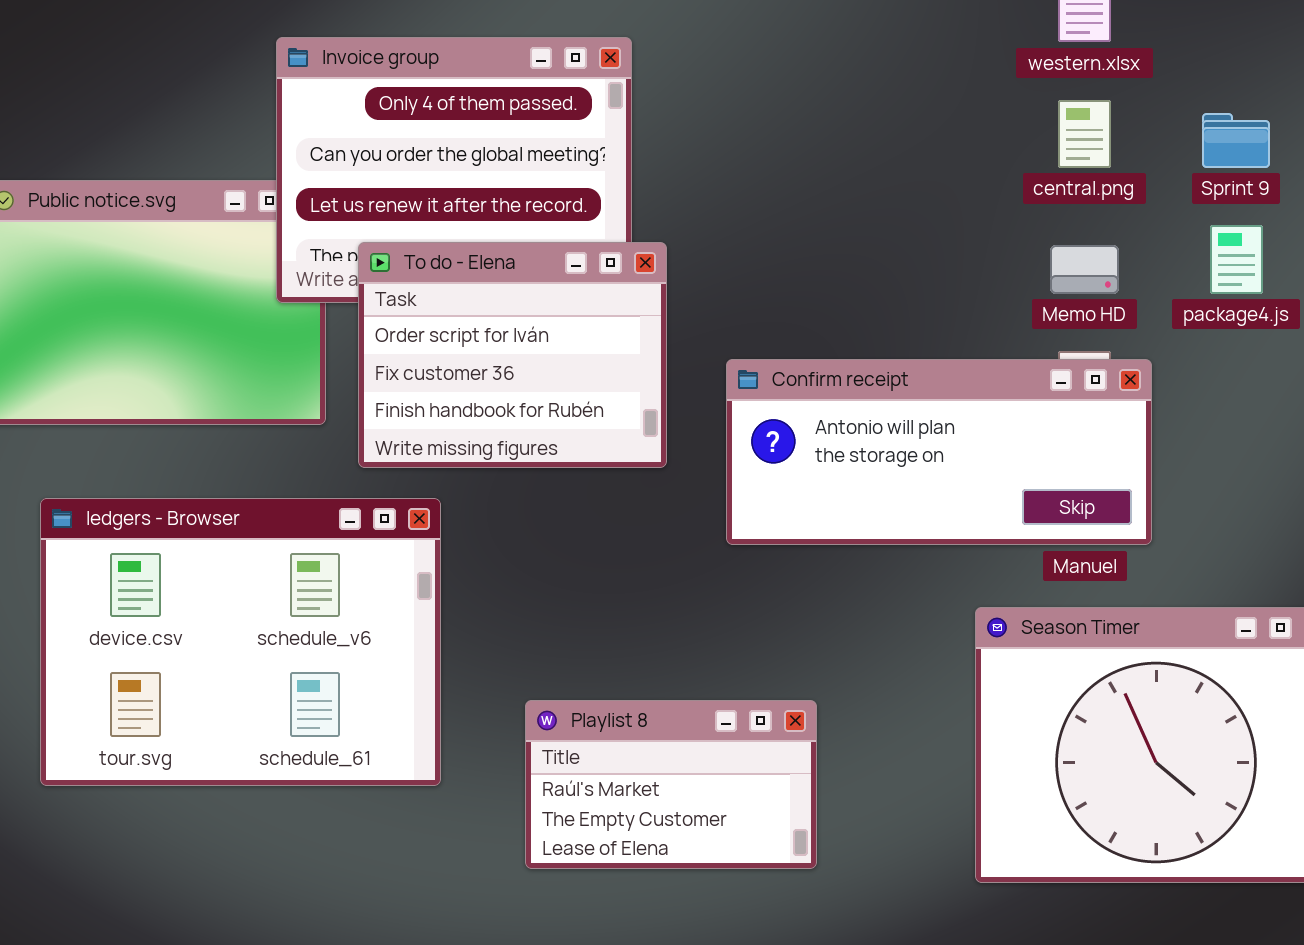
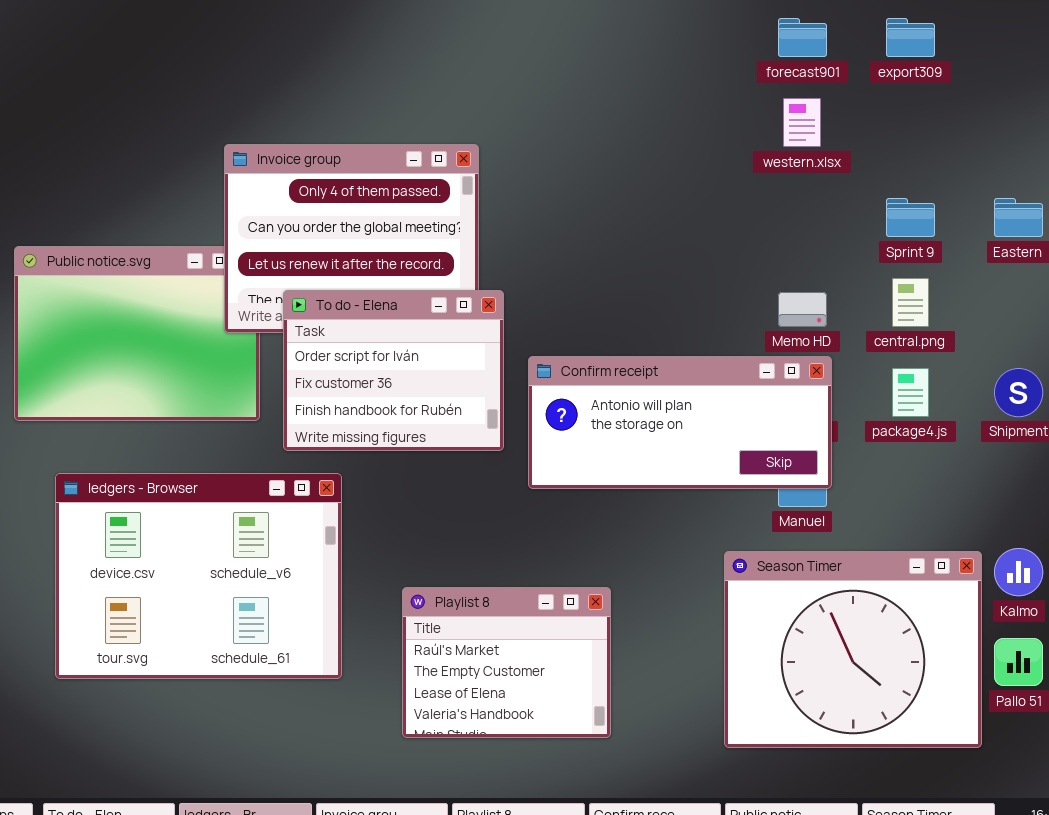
central.png: [1058,100,1111,168] -> [892,278,929,327], moved
package4.js: [1210,225,1263,294] -> [892,368,929,417], moved
Confirm receipt: [726,359,1152,545] -> [528,356,832,489], moved
Playlist 8: [525,700,817,869] -> [402,587,611,738], resized

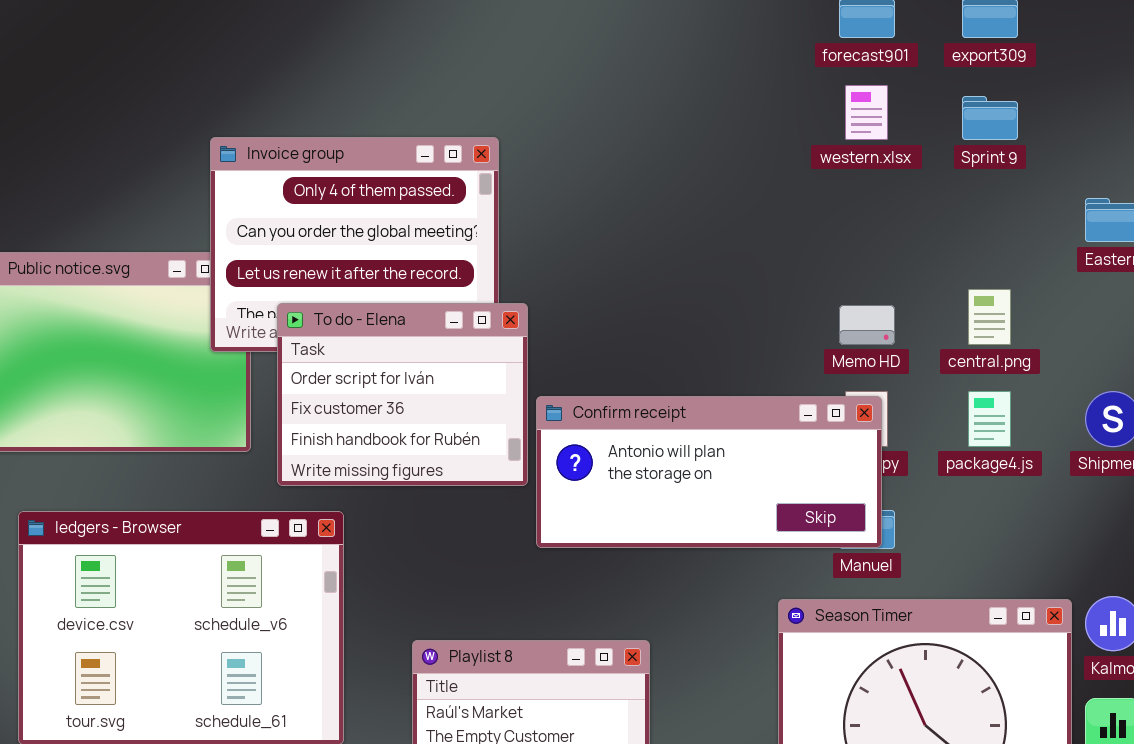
Sprint 9: [886,198,935,237] -> [962,96,1018,140], moved
Confirm receipt: [528,356,832,489] -> [536,396,882,548], moved

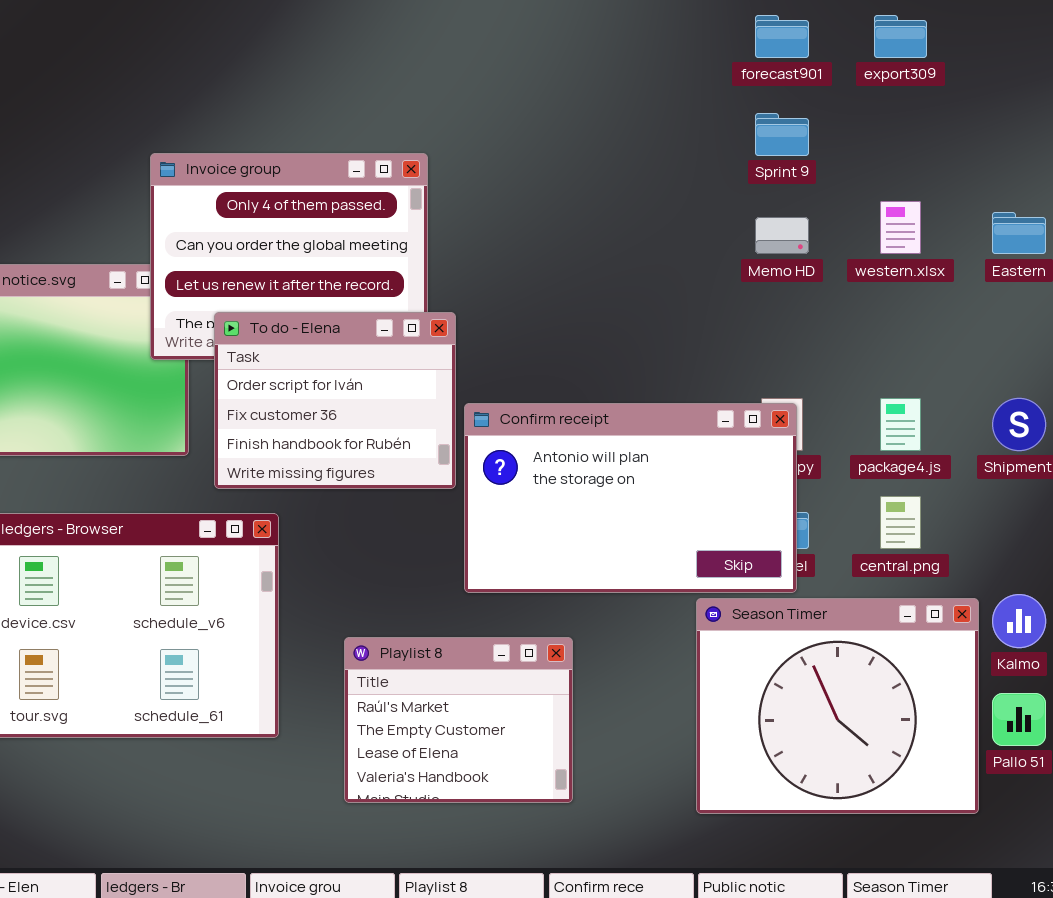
western.xlsx: [845,85,888,140] -> [880,201,921,254], moved
Sprint 9: [962,96,1018,140] -> [755,113,809,156], moved
central.png: [968,289,1011,345] -> [880,496,921,549], moved
Memo HD: [839,305,895,345] -> [755,217,809,254], moved
Confirm receipt: [536,396,882,548] -> [464,403,797,593], resized

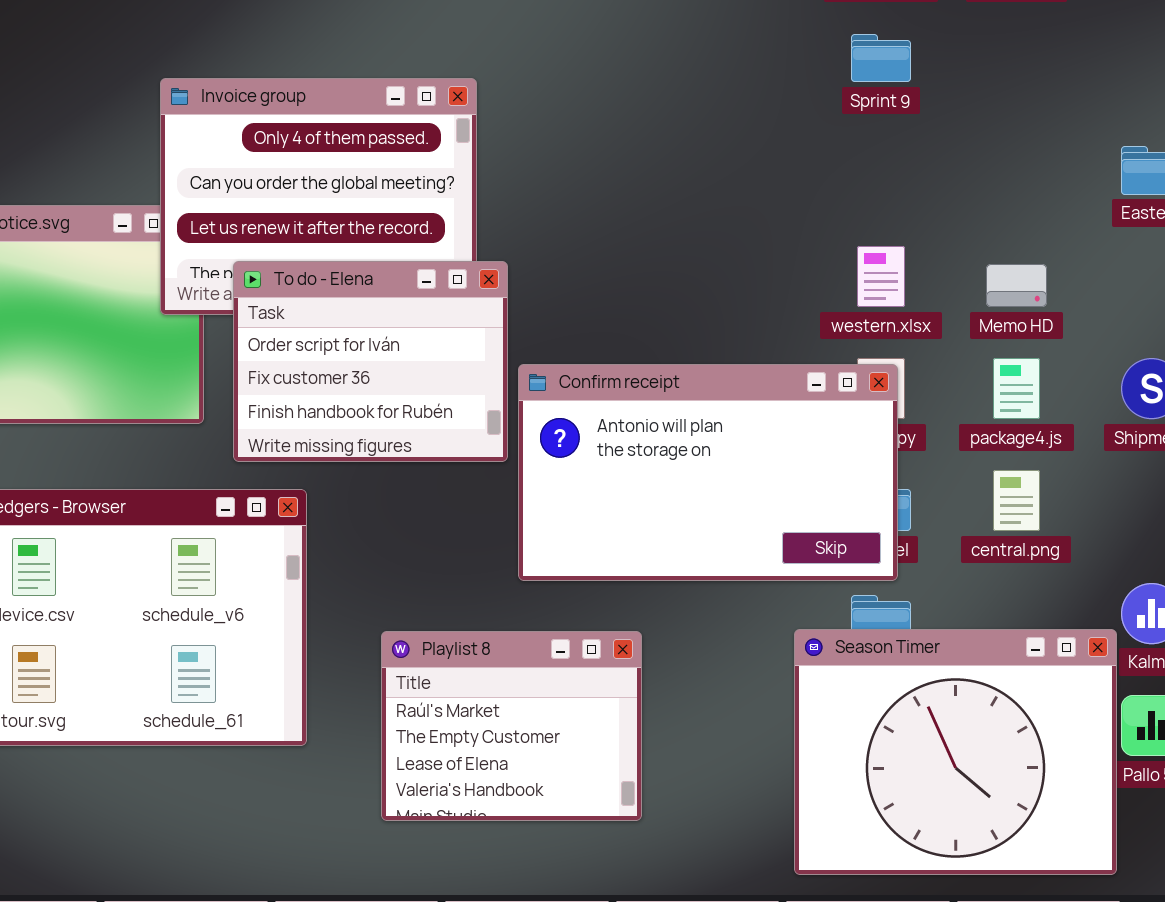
western.xlsx: [880,201,921,254] -> [857,246,905,307], moved
Memo HD: [755,217,809,254] -> [986,264,1047,307], moved
Season Timer: [696,598,979,814] -> [794,629,1117,875], moved

